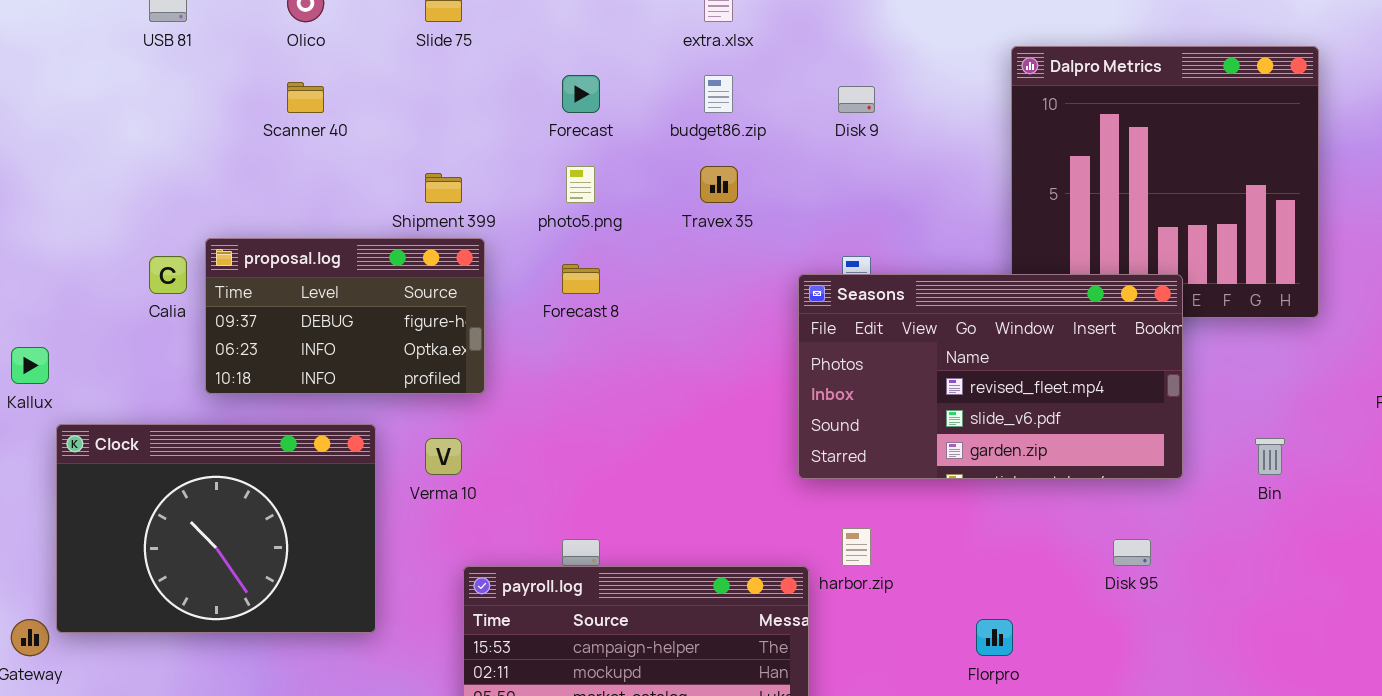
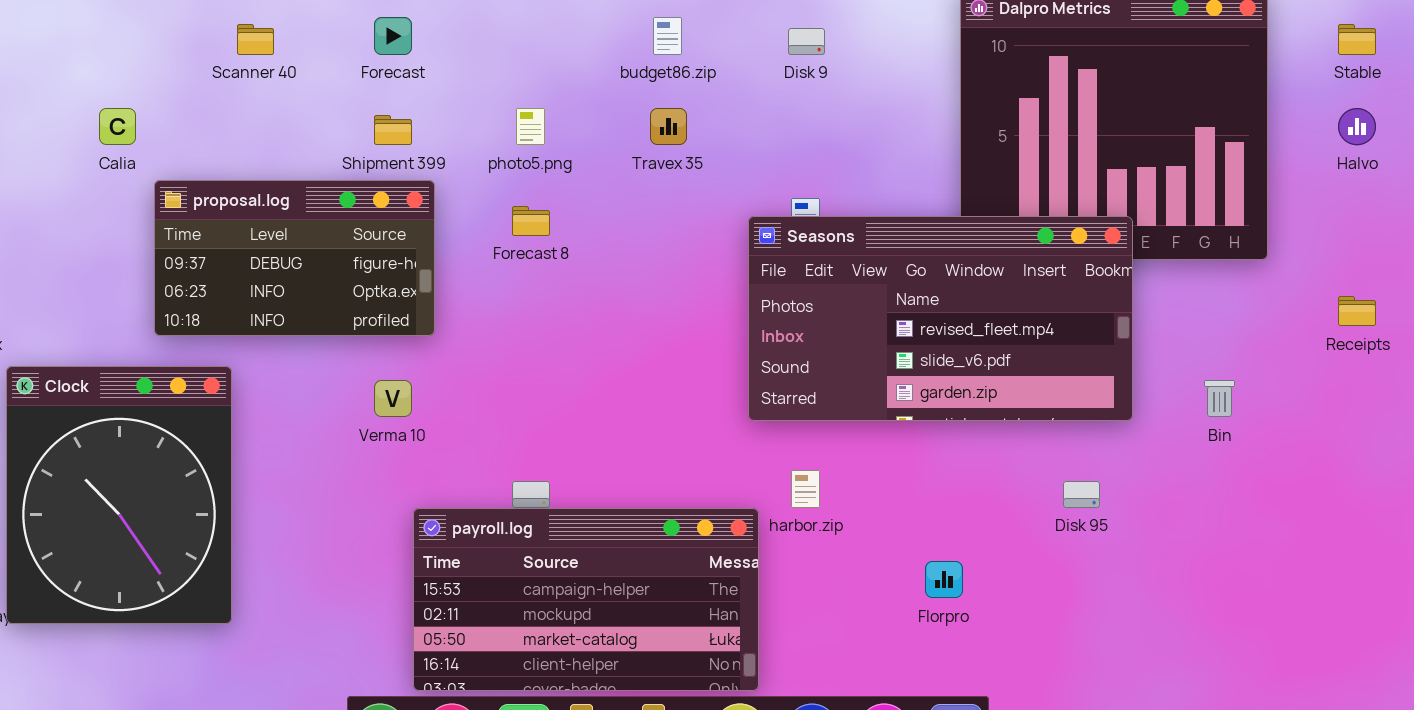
Forecast: [562,75,600,113] -> [374,17,412,55], moved
Calia: [149,256,187,294] -> [99,108,136,145], moved
Clock: [56,424,376,633] -> [6,366,232,624], resized

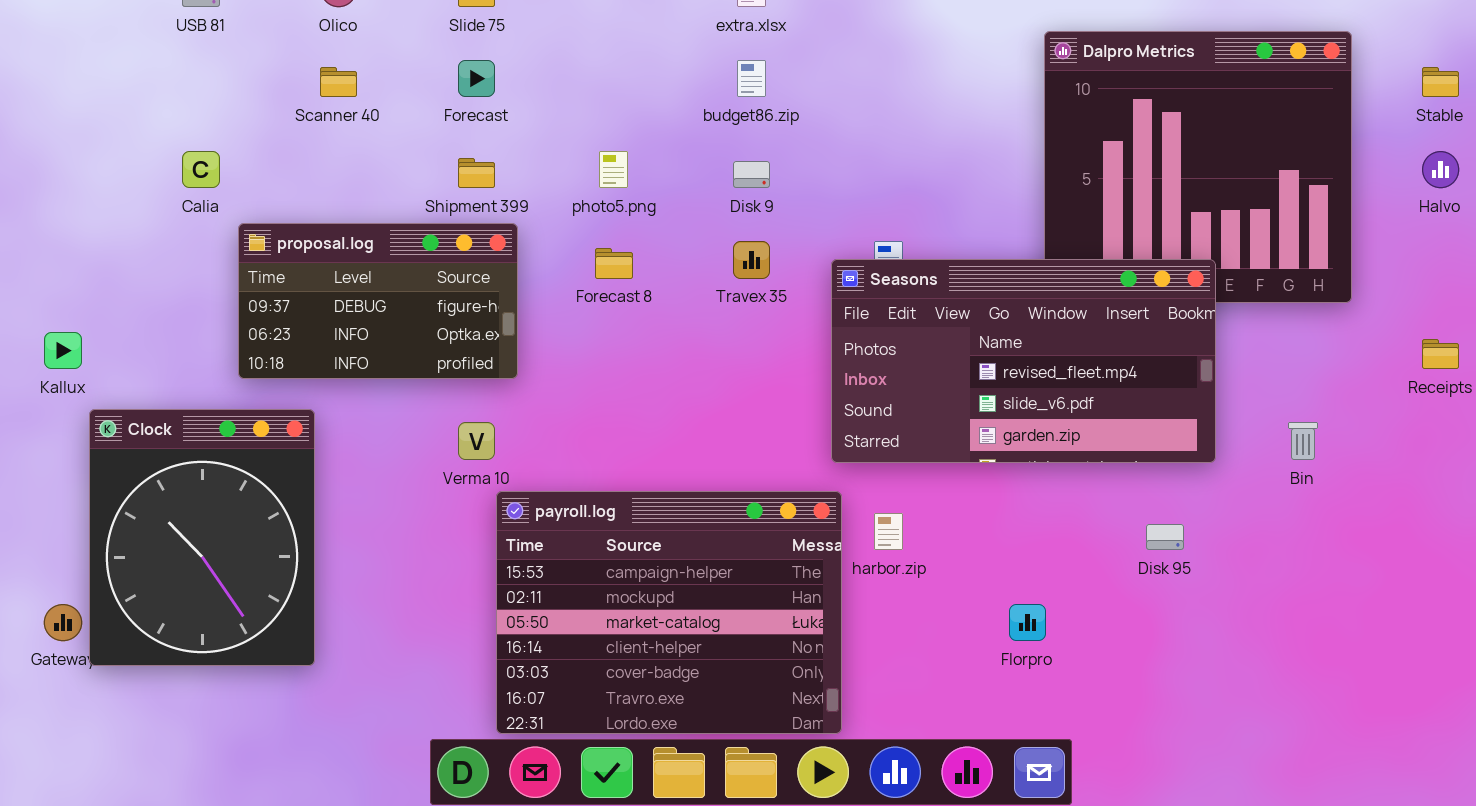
Disk 9: [788,28,825,55] -> [733,161,770,188], moved
Travex 35: [650,108,687,145] -> [733,241,770,279], moved
payroll.log: [413,508,759,691] -> [496,491,842,734], resized

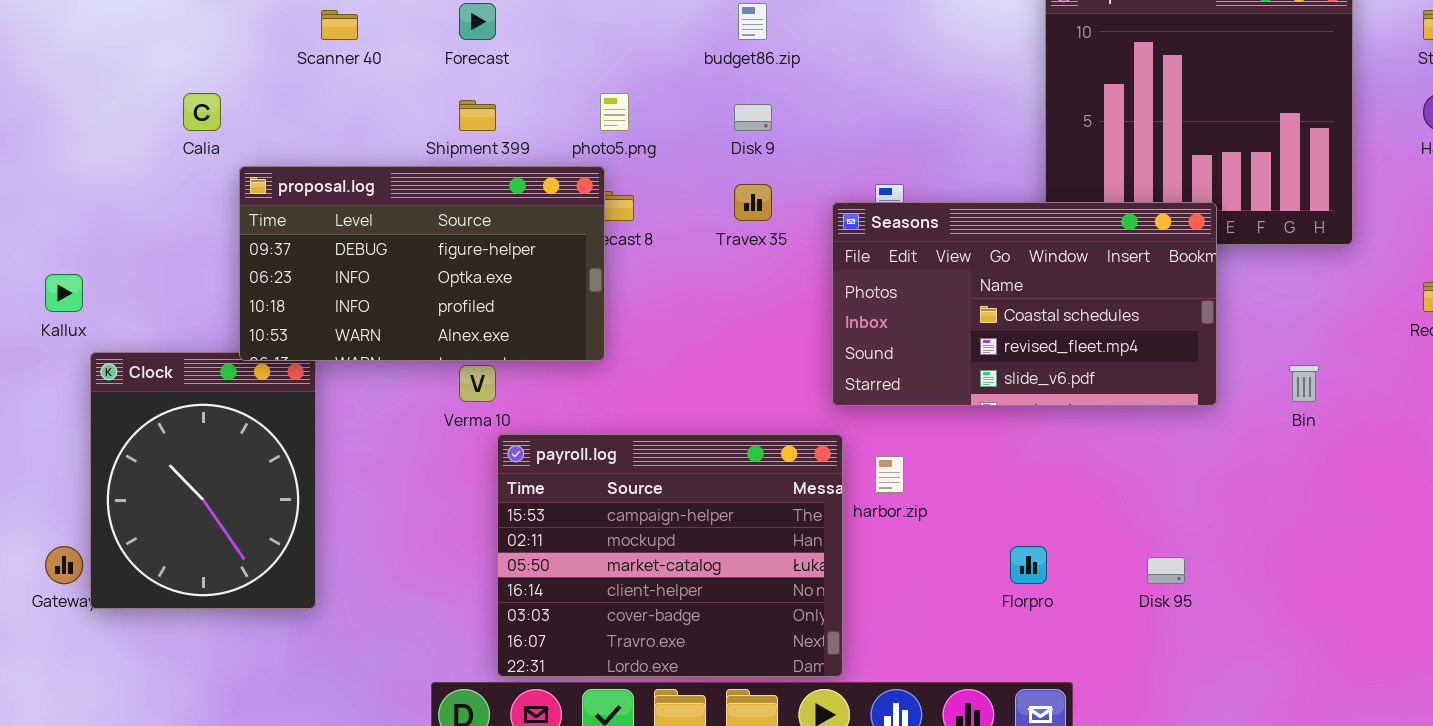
proposal.log: [238,223,518,379] -> [239,166,605,361], resized
Seasons: [831,259,1216,463] -> [832,202,1217,406], scrolled up 1 row
Disk 95: [1146,524,1184,550] -> [1147,557,1185,584], moved

